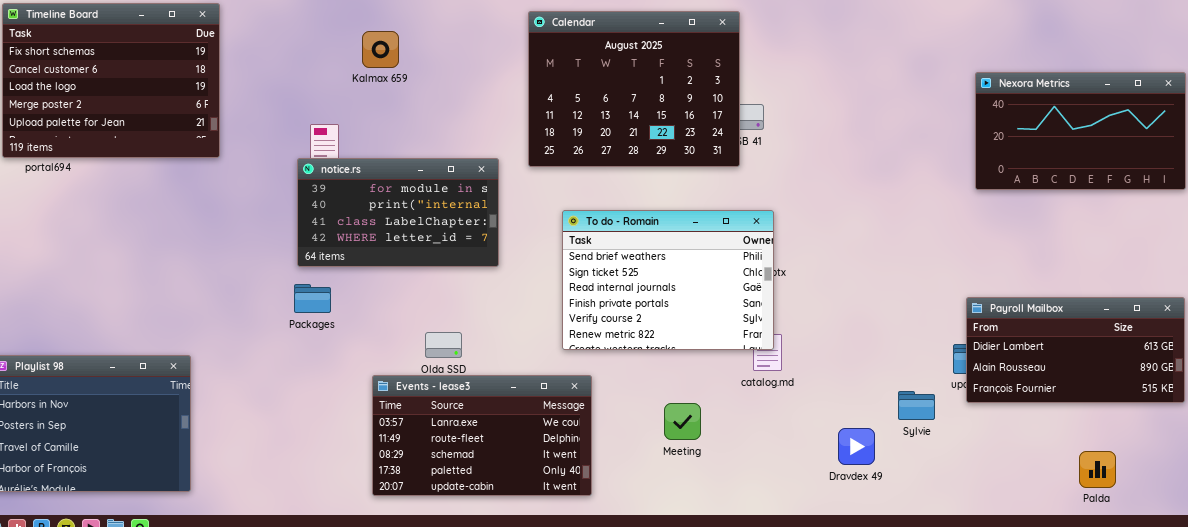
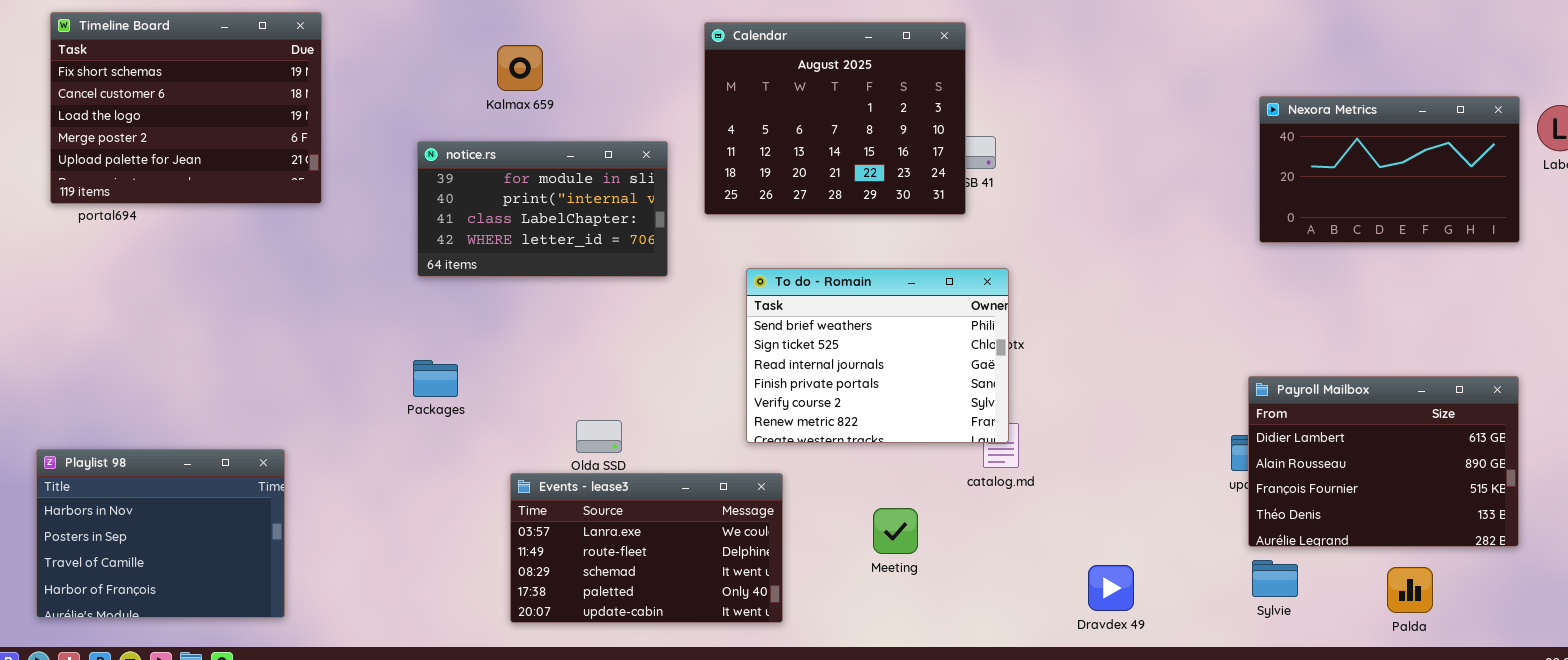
notice.rs: [297,158,499,267] -> [417,141,668,277], moved
Payroll Mailbox: [966,297,1185,403] -> [1248,376,1519,547], resized
Sylvie: [898,391,935,420] -> [1252,560,1298,597], moved
Dravdex 49: [838,428,875,465] -> [1088,565,1134,611], moved

